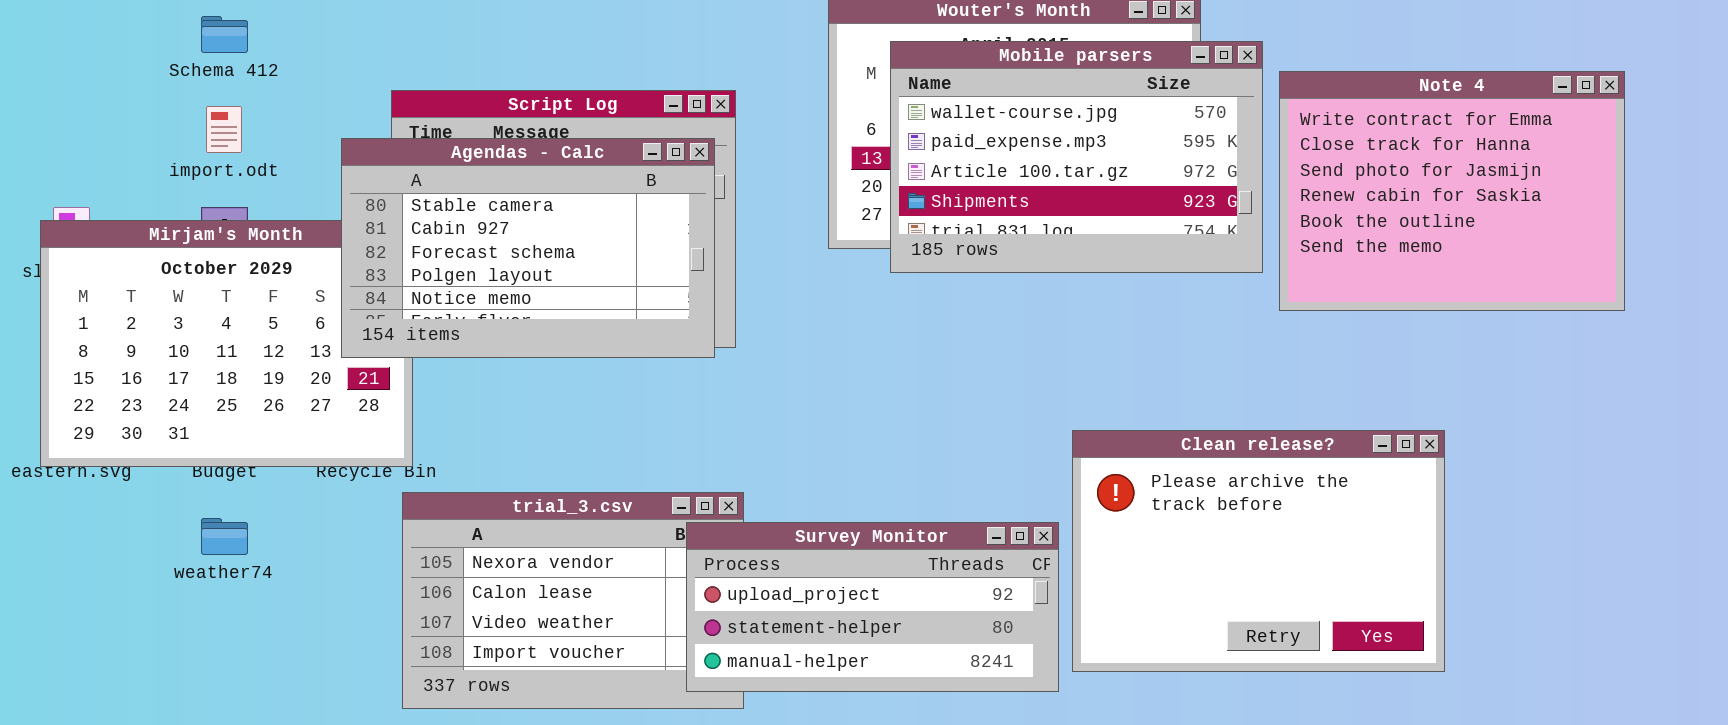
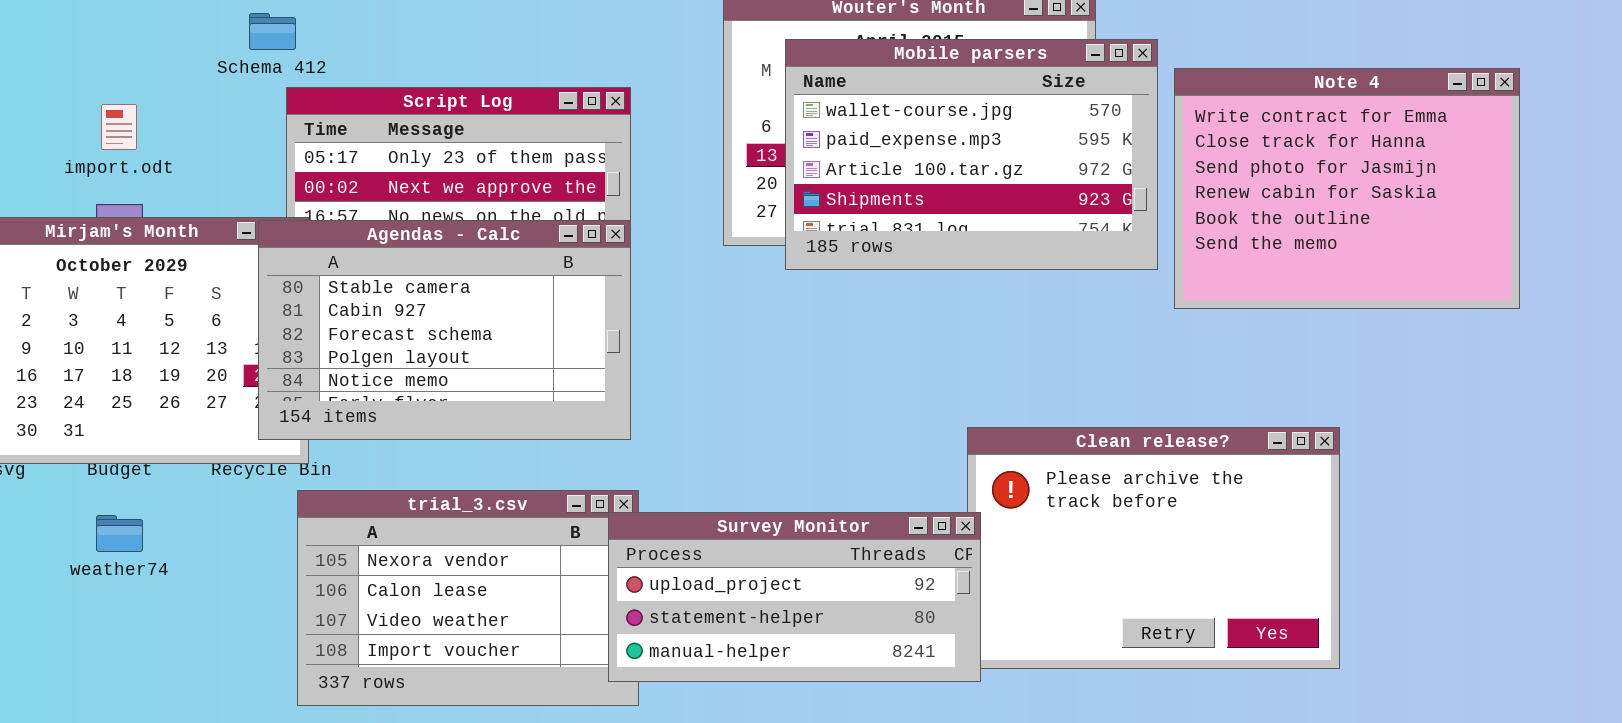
Schema 412: [201,16,248,53] -> [249,13,296,50], moved
Agendas - Calc: [341,138,715,358] -> [258,220,631,440], moved
Survey Monitor: [686,522,1059,692] -> [608,512,981,682], moved

